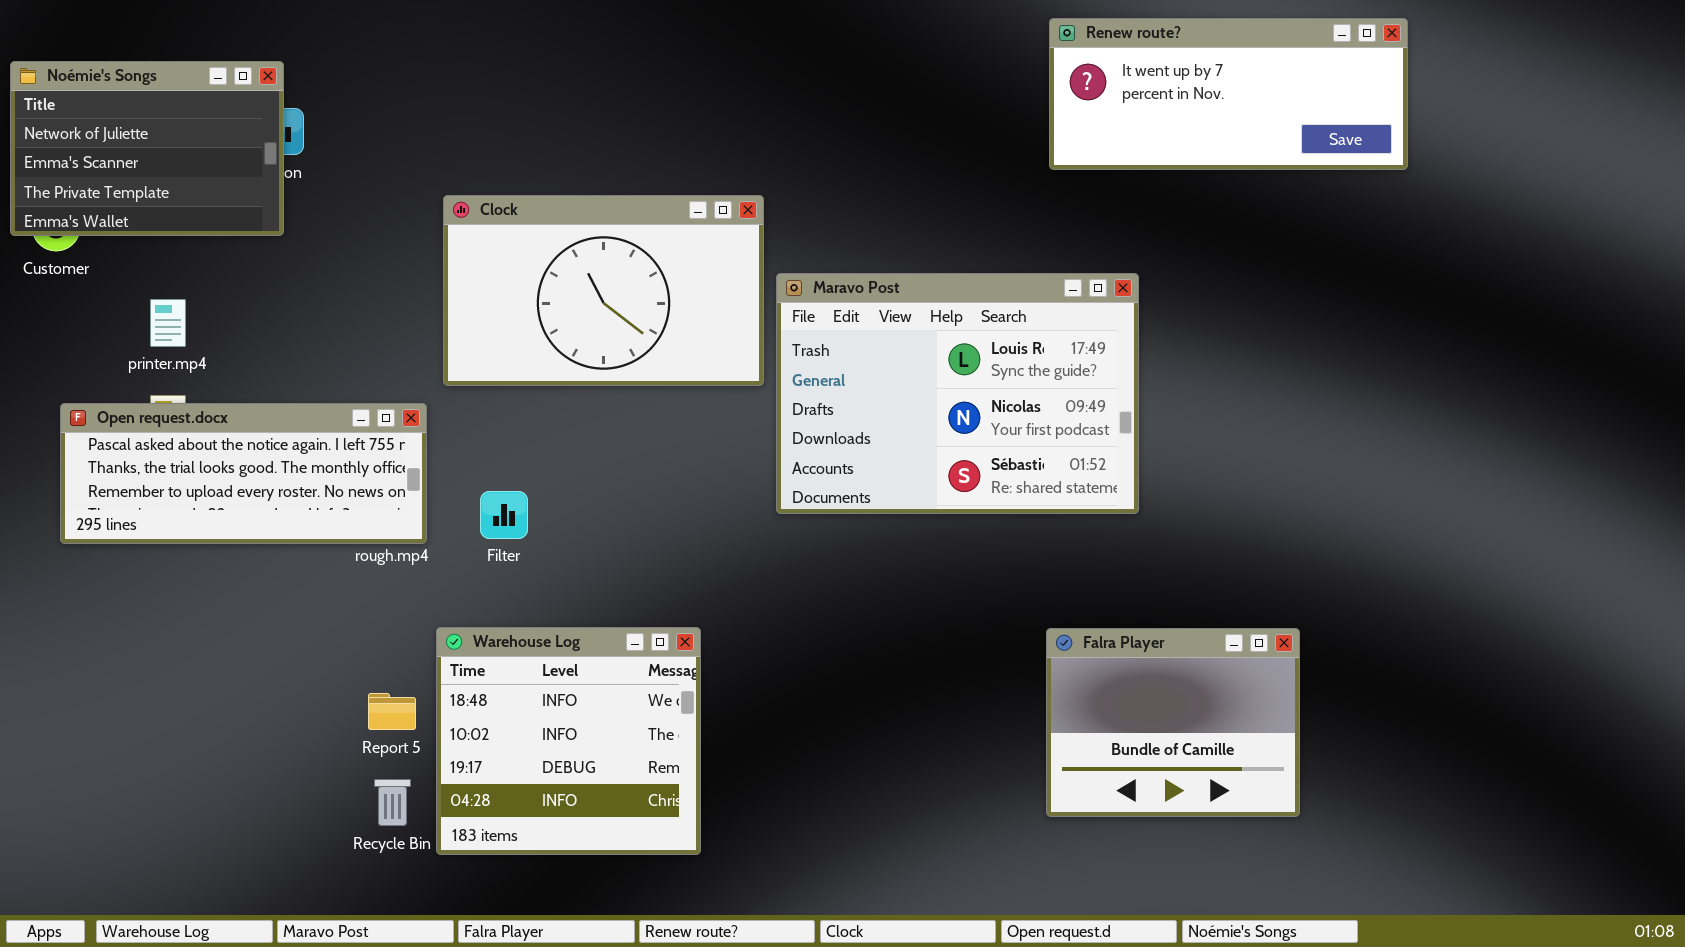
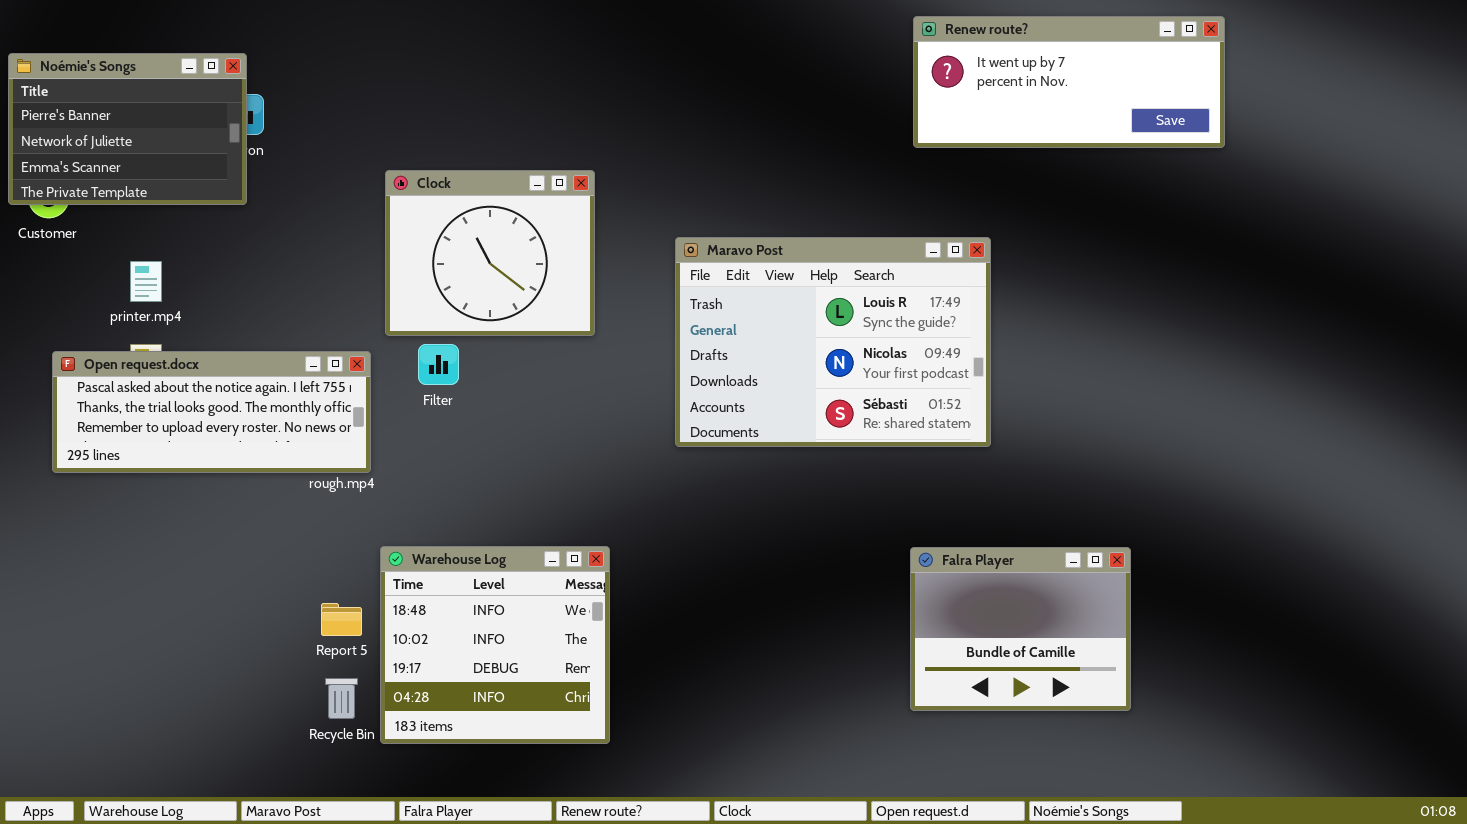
Noémie's Songs: [10,61,284,236] -> [8,53,247,205], scrolled up 1 row
Clock: [443,195,764,386] -> [385,170,595,336], resized
Filter: [480,491,528,539] -> [418,344,459,385], moved

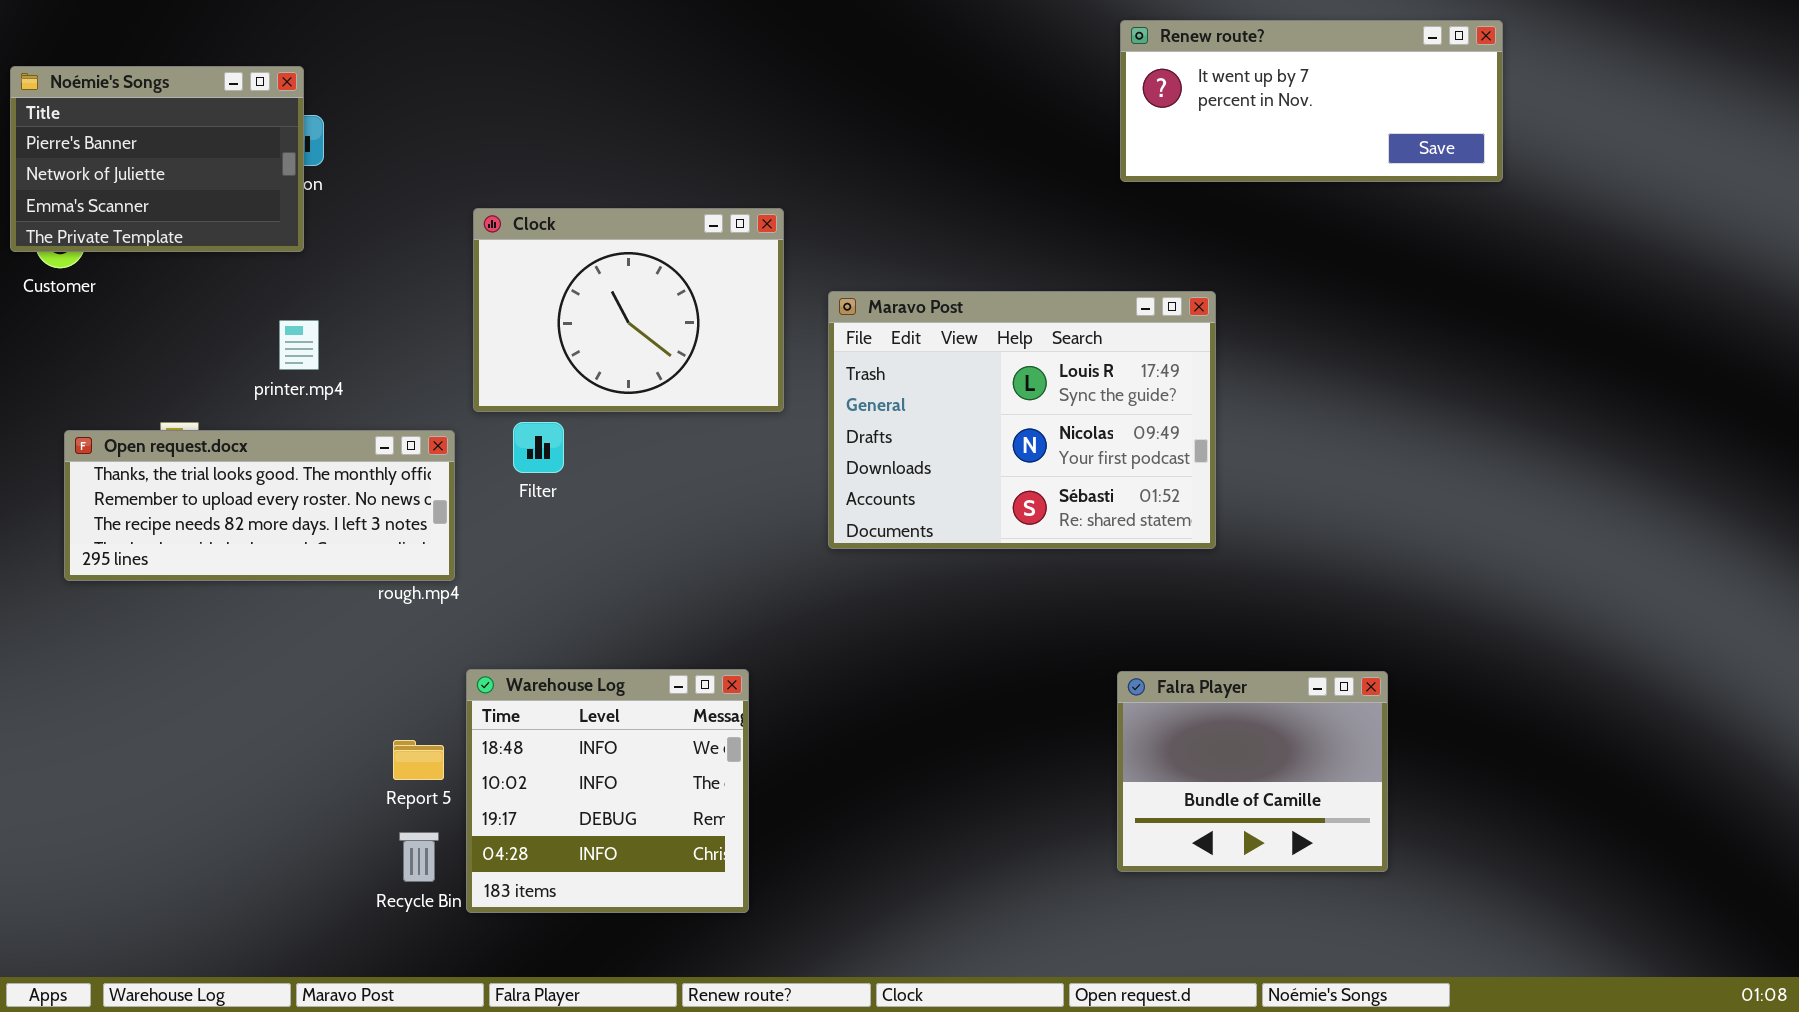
Clock: [385,170,595,336] -> [473,208,784,412], resized
printer.mp4: [130,261,162,302] -> [279,320,319,370], moved
Open request.docx: [52,351,371,473] -> [64,430,455,581], scrolled down 1 row

